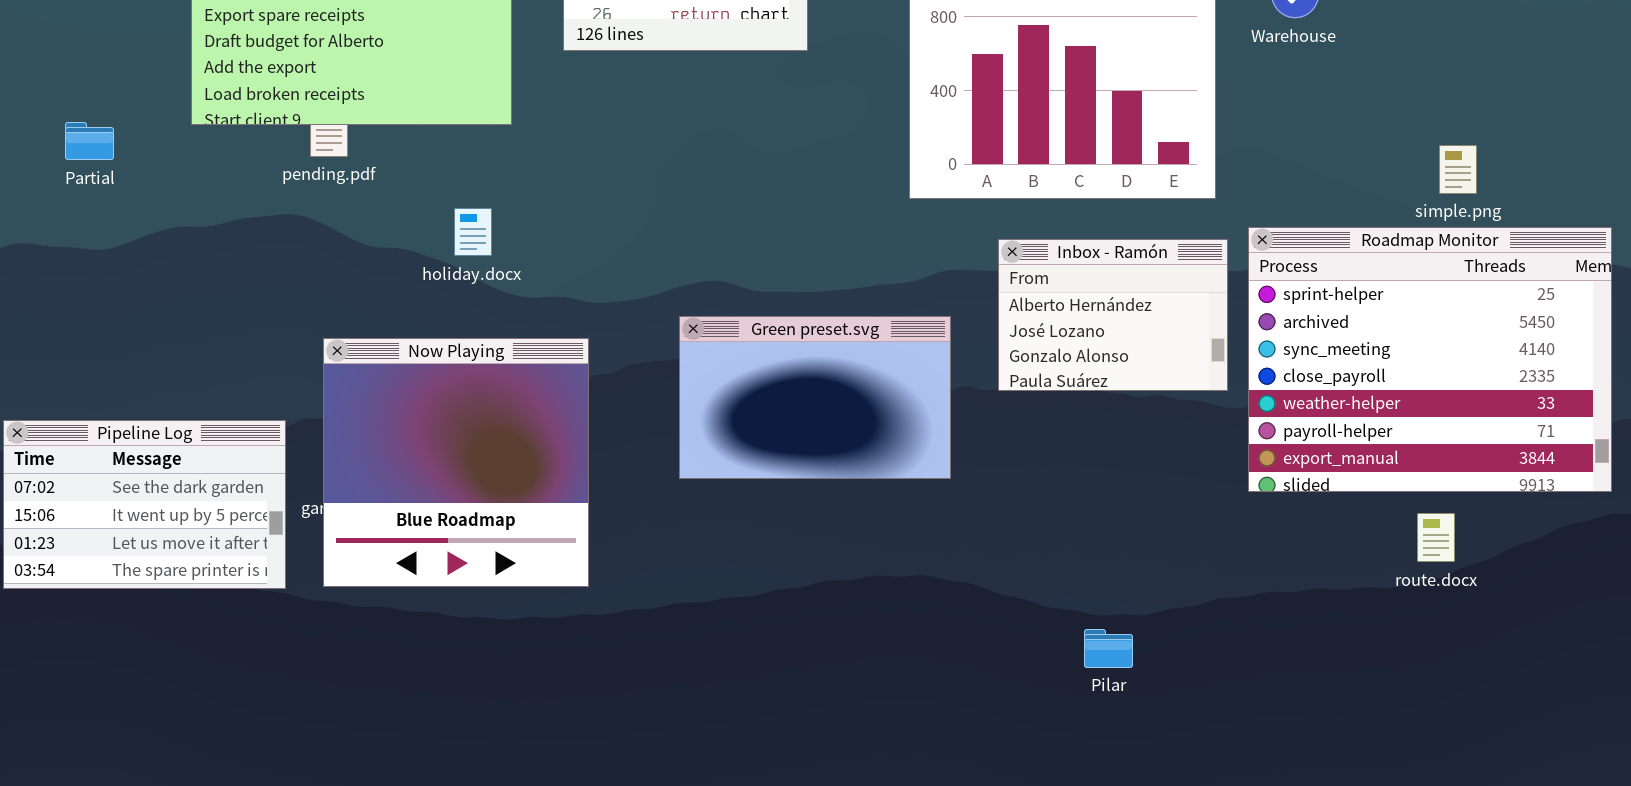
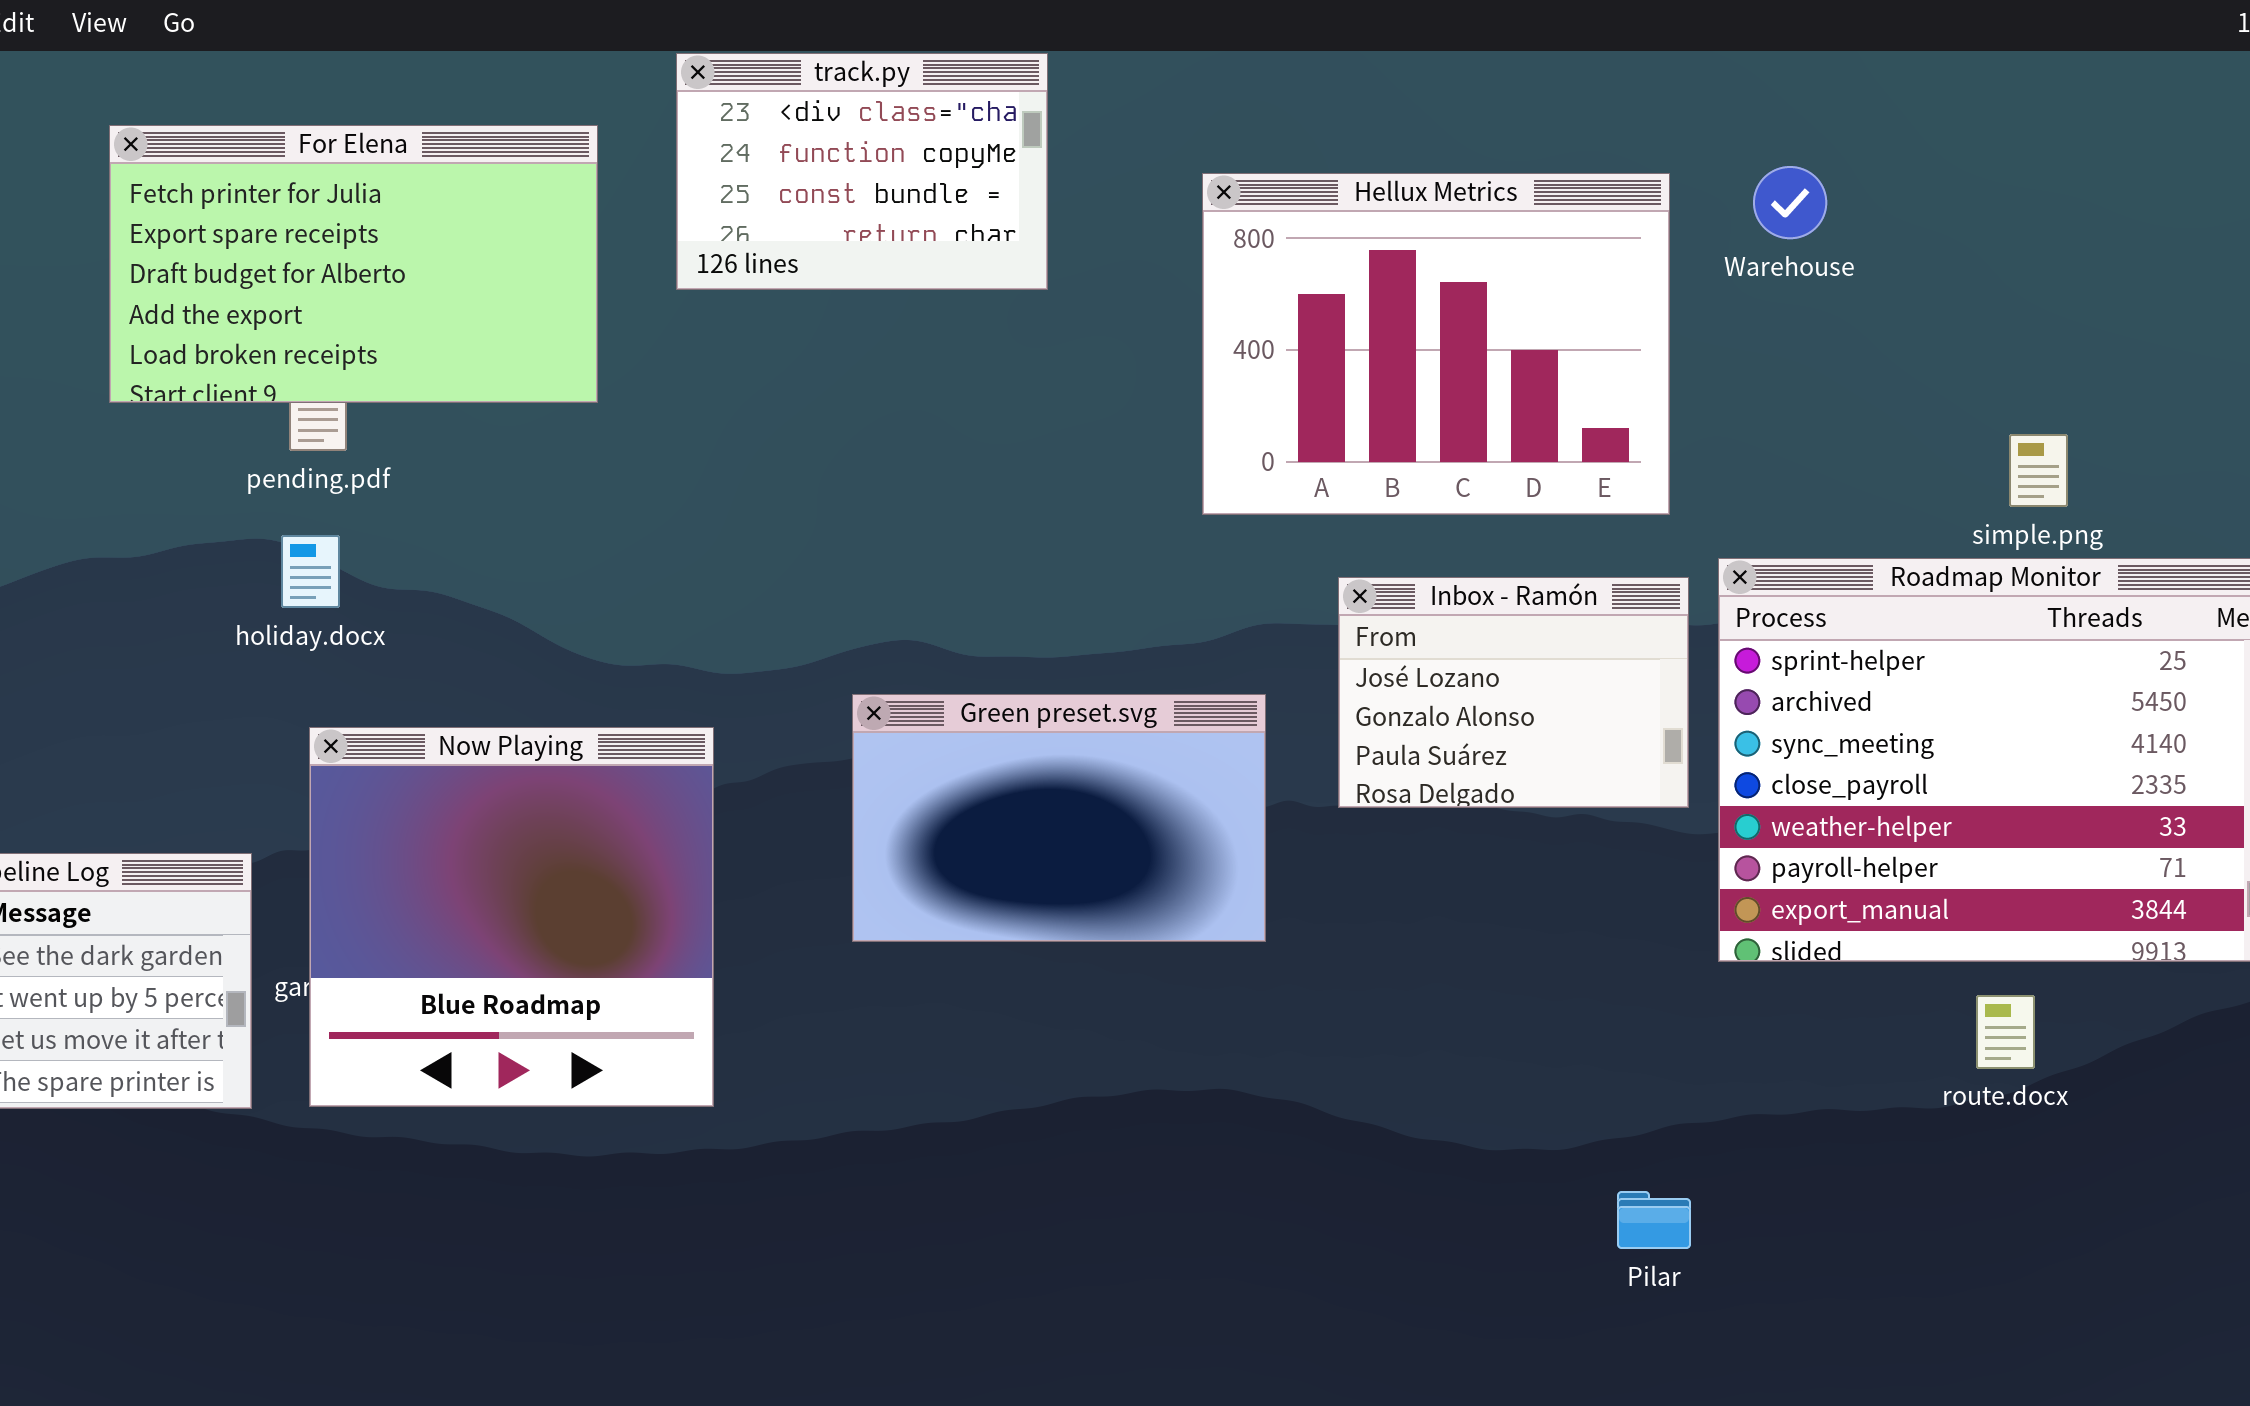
holiday.docx: [454,208,492,256] -> [281,535,340,608], moved
Inbox - Ramón: [998,239,1228,391] -> [1338,577,1689,808], scrolled down 1 row
Pilar: [1084,629,1133,668] -> [1617,1191,1691,1249], moved

